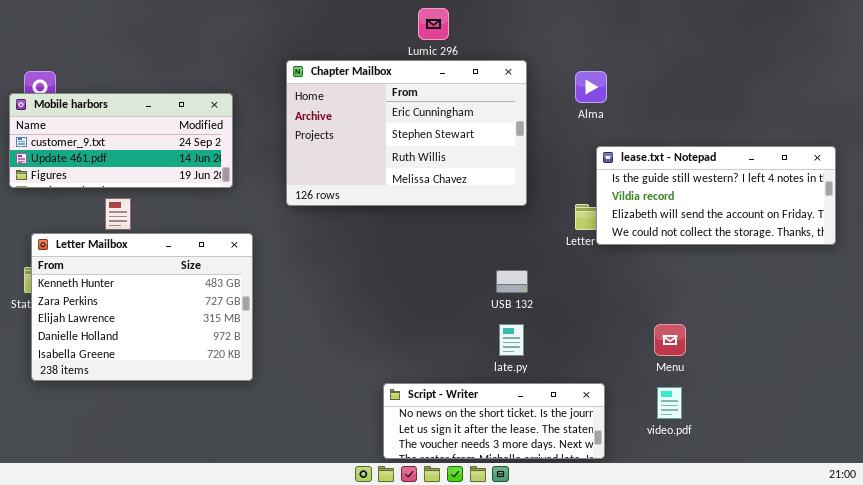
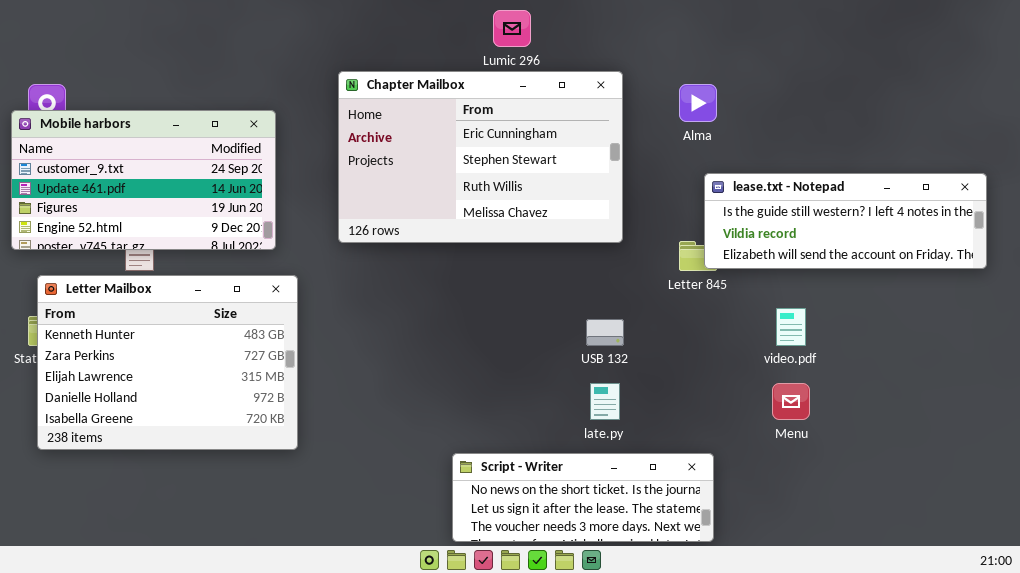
Mobile harbors: [9,93,233,188] -> [11,110,276,250], resized
lease.txt - Notepad: [596,146,836,245] -> [704,173,987,269], resized
video.pdf: [657,387,682,419] -> [776,308,806,346], moved

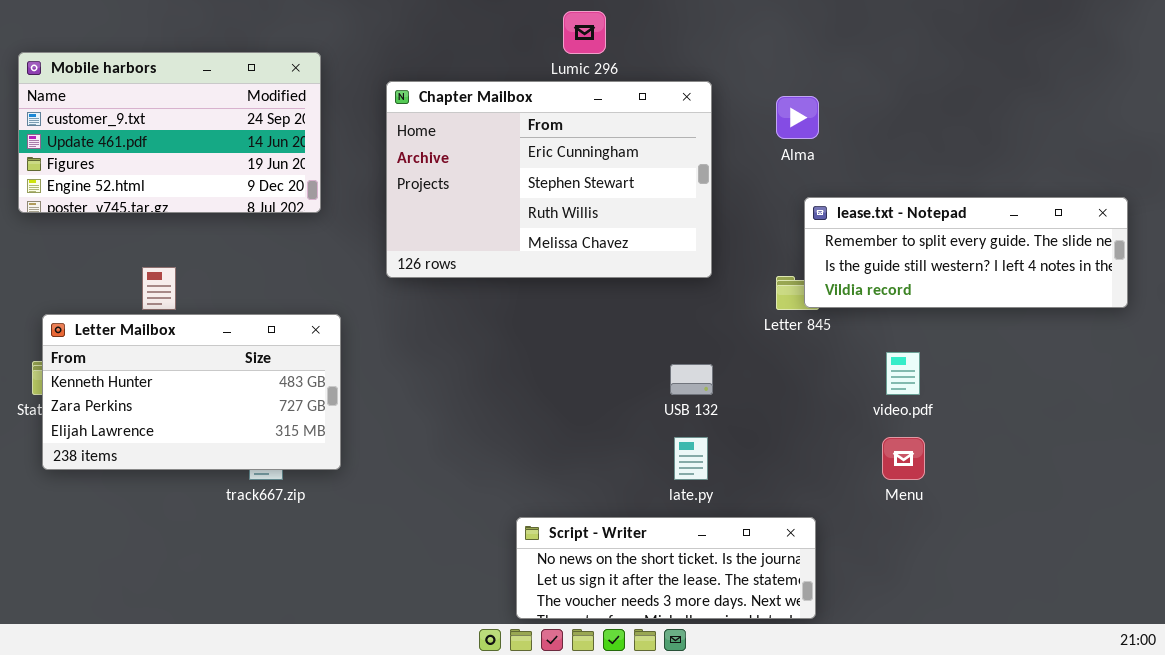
Mobile harbors: [11,110,276,250] -> [18,52,321,213], moved
lease.txt - Notepad: [704,173,987,269] -> [804,197,1128,308], scrolled up 1 row
Letter Mailbox: [37,275,298,450] -> [42,314,341,470], resized

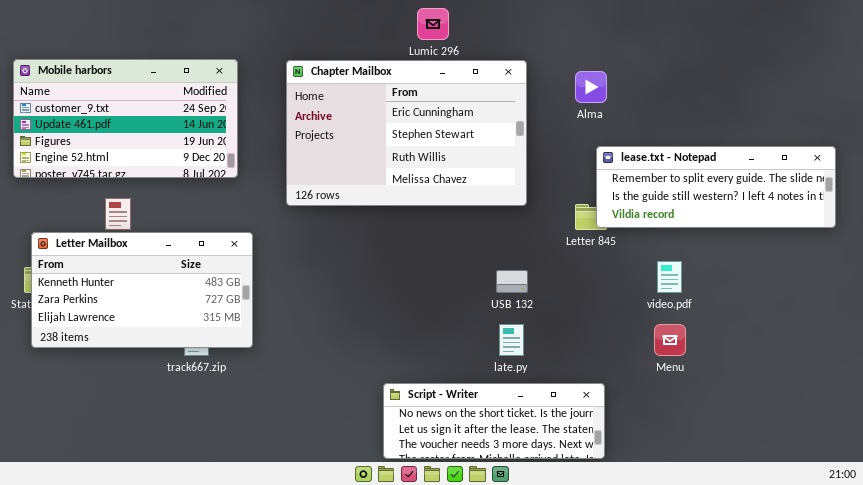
Mobile harbors: [18,52,321,213] -> [13,59,238,178], moved

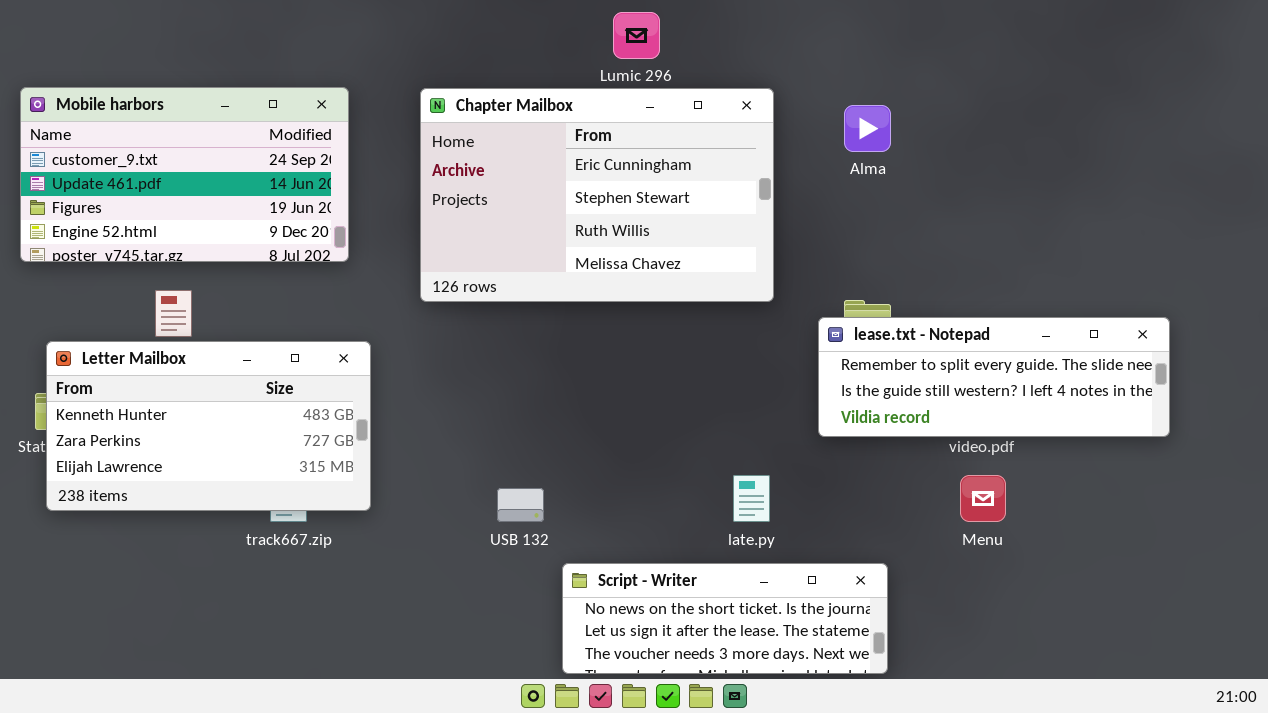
lease.txt - Notepad: [596,146,836,228] -> [818,317,1170,437], moved
USB 132: [496,270,528,293] -> [497,488,544,522], moved

